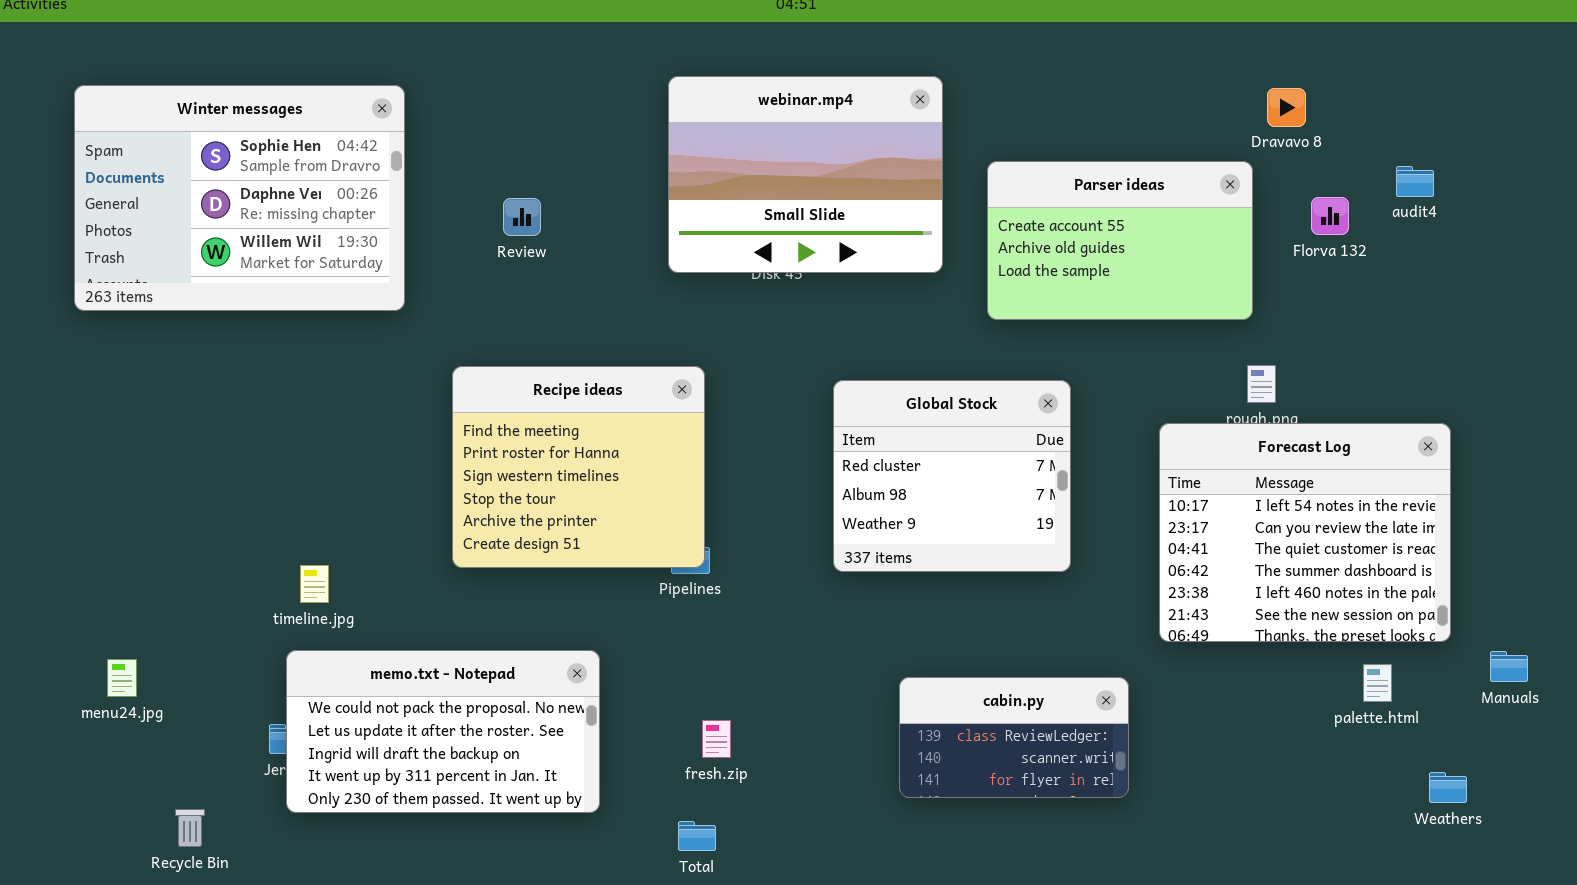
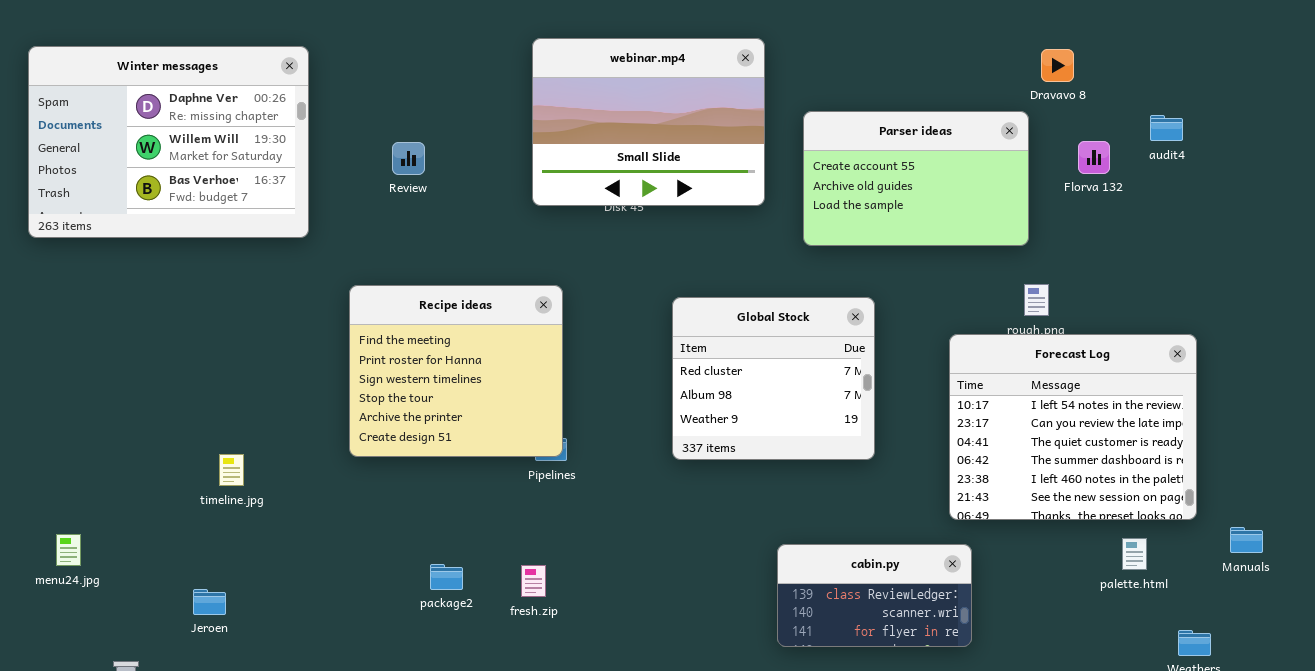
Winter messages: [74,85,405,311] -> [28,46,309,238], scrolled down 1 row
memo.txt - Notepad: [286,650,600,813] -> none, closed
cabin.py: [899,677,1129,798] -> [777,544,972,647], moved
fresh.zip: [702,720,731,758] -> [521,565,546,597], moved

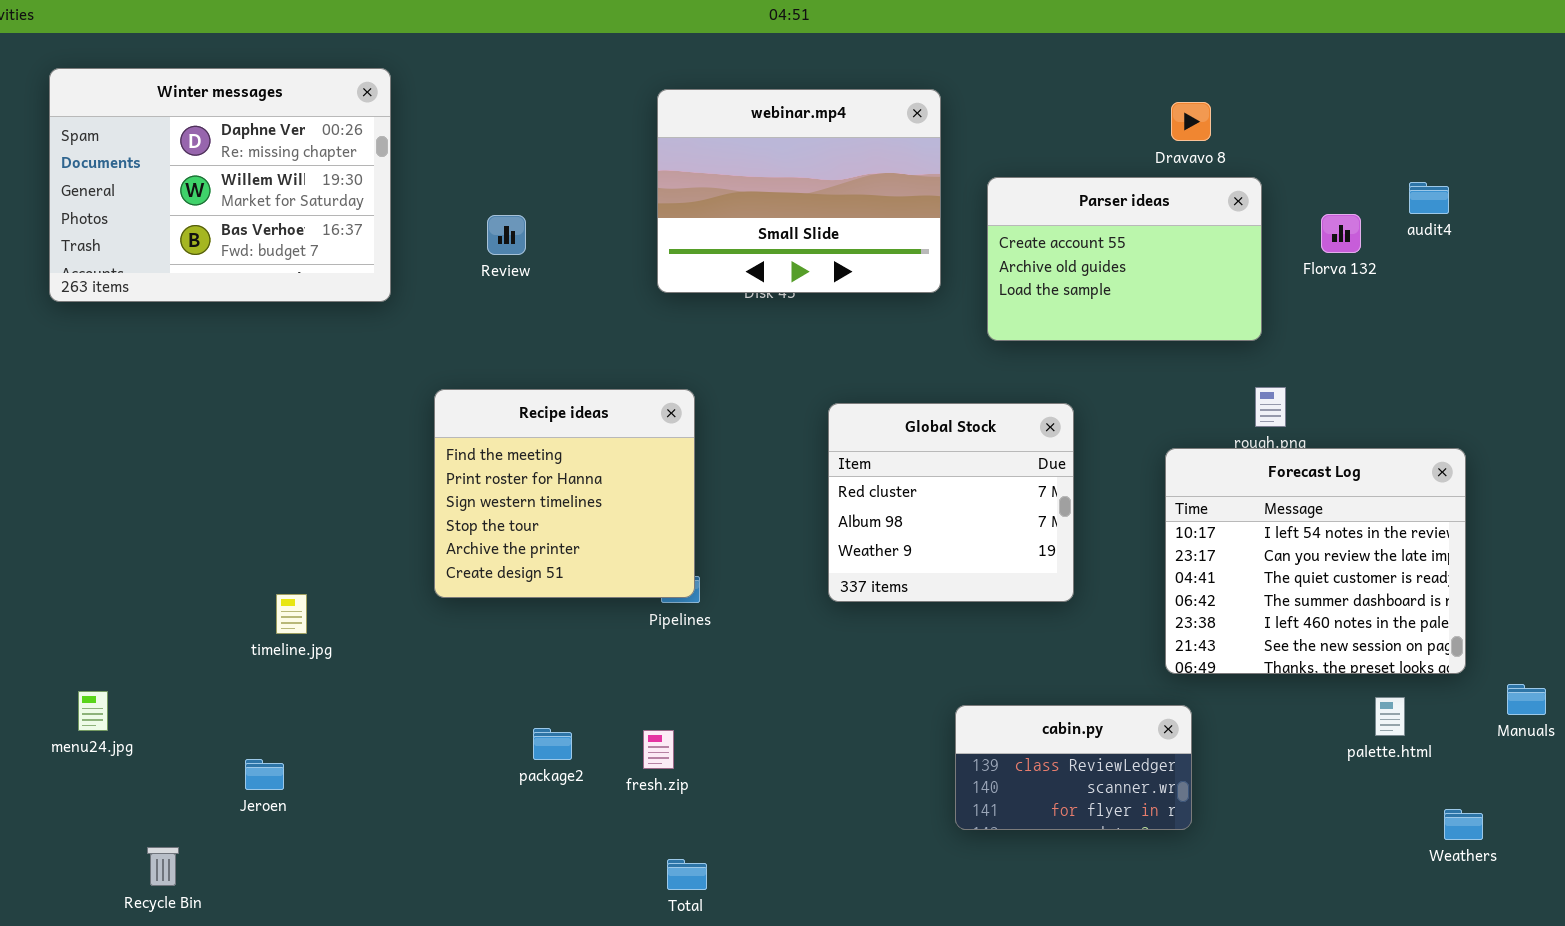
Winter messages: [28,46,309,238] -> [49,68,391,302], moved
Dravavo 8: [1041,49,1074,82] -> [1171,102,1211,141], moved

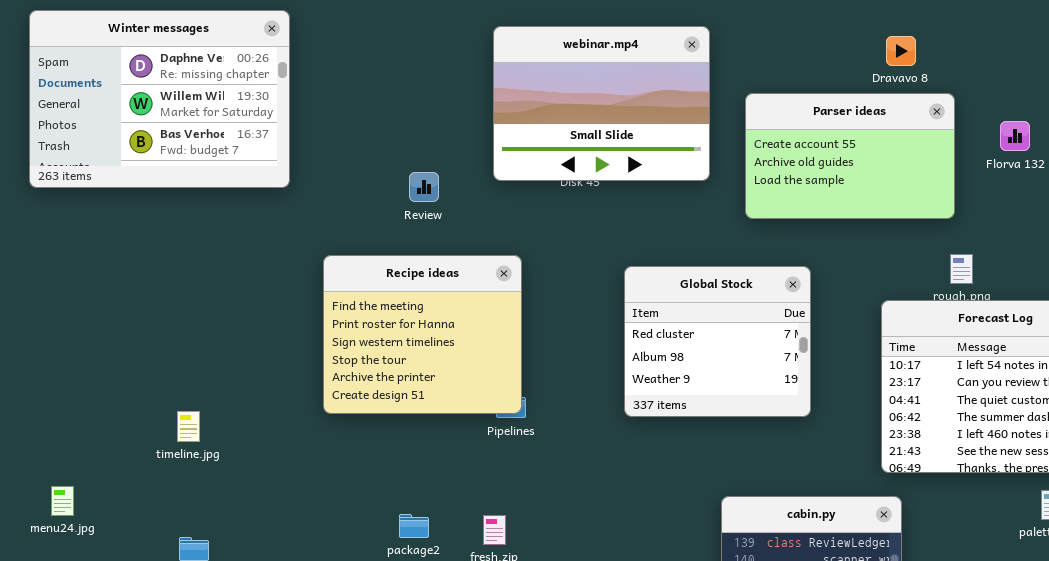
Review: [487,215,526,255] -> [409,172,439,202], moved
timeline.jpg: [276,594,307,634] -> [177,411,200,442], moved

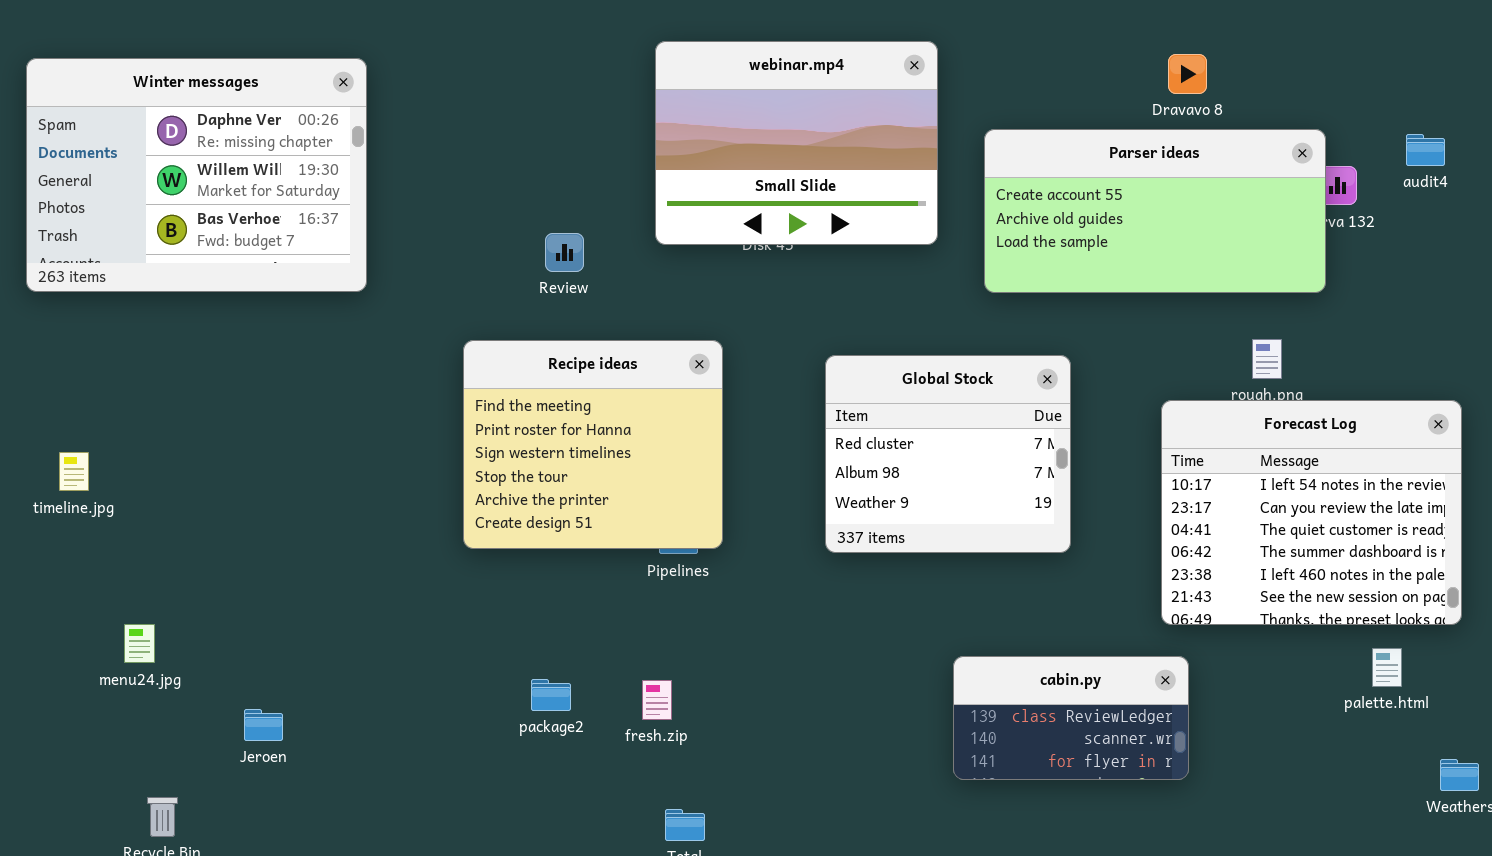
Winter messages: [29,10,290,188] -> [26,58,367,292], moved
Parser ideas: [745,93,955,219] -> [984,129,1326,293], resized
Recipe ideas: [323,255,522,414] -> [463,340,723,549], moved
timeline.jpg: [177,411,200,442] -> [59,452,89,491], moved
menu24.jpg: [51,486,74,516] -> [124,624,155,663], moved

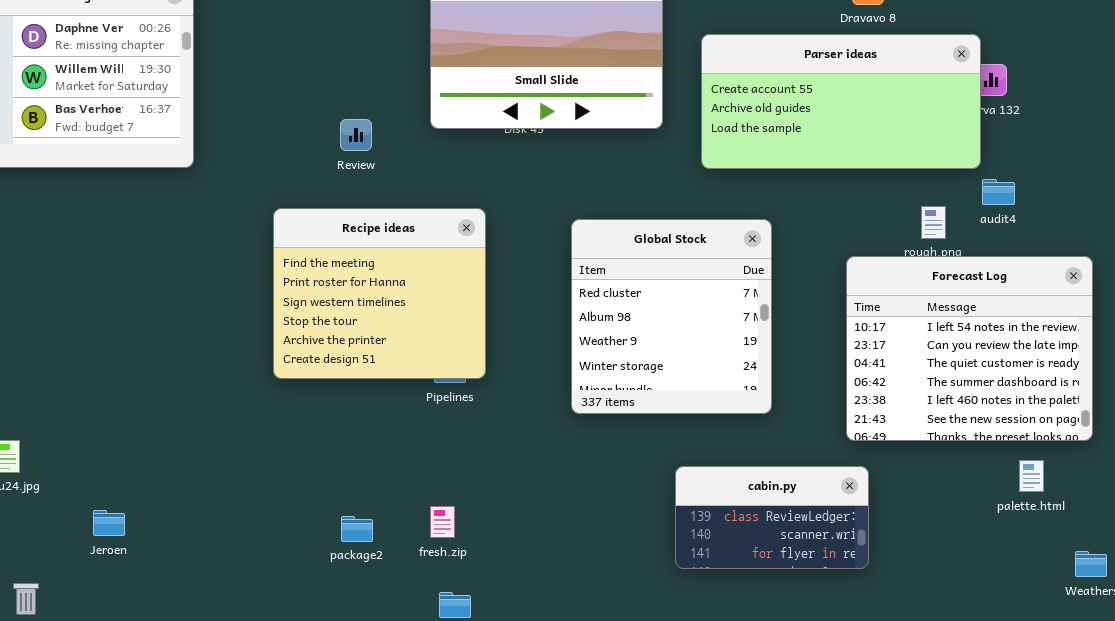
audit4: [1406,134,1445,166] -> [982,179,1015,205], moved
Global Stock: [825,355,1071,553] -> [571,219,772,414], resized
package2: [531,679,571,711] -> [341,516,373,542], moved
fresh.zip: [642,680,672,720] -> [430,506,455,538], moved

